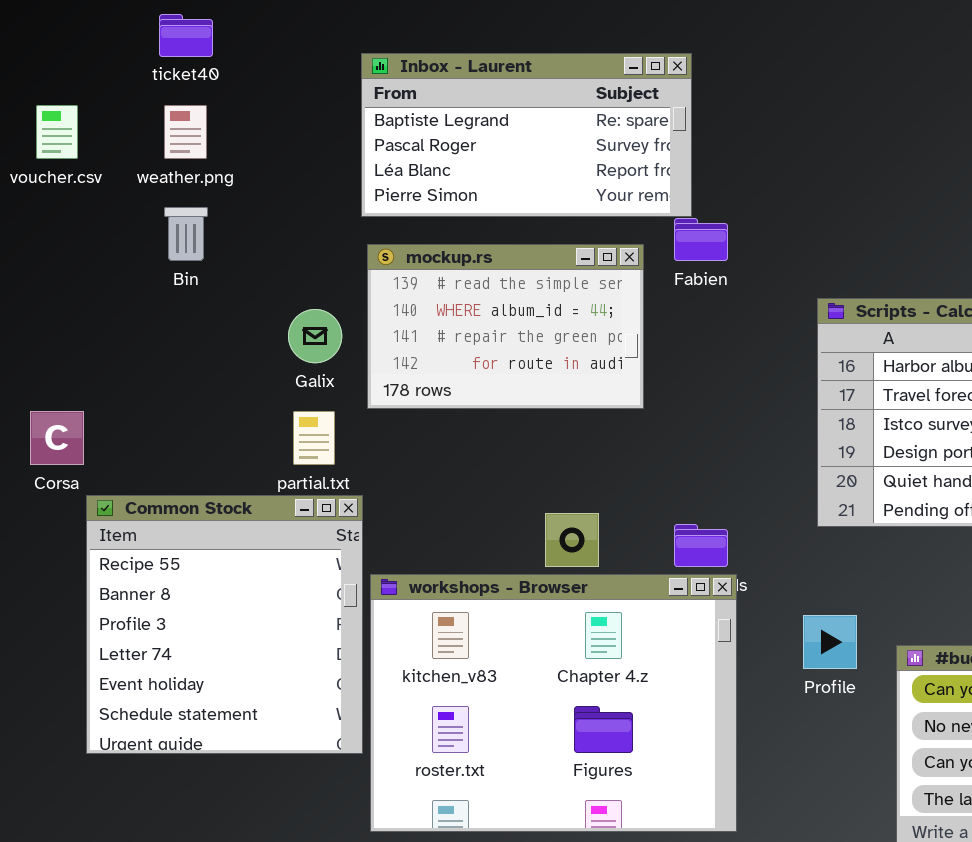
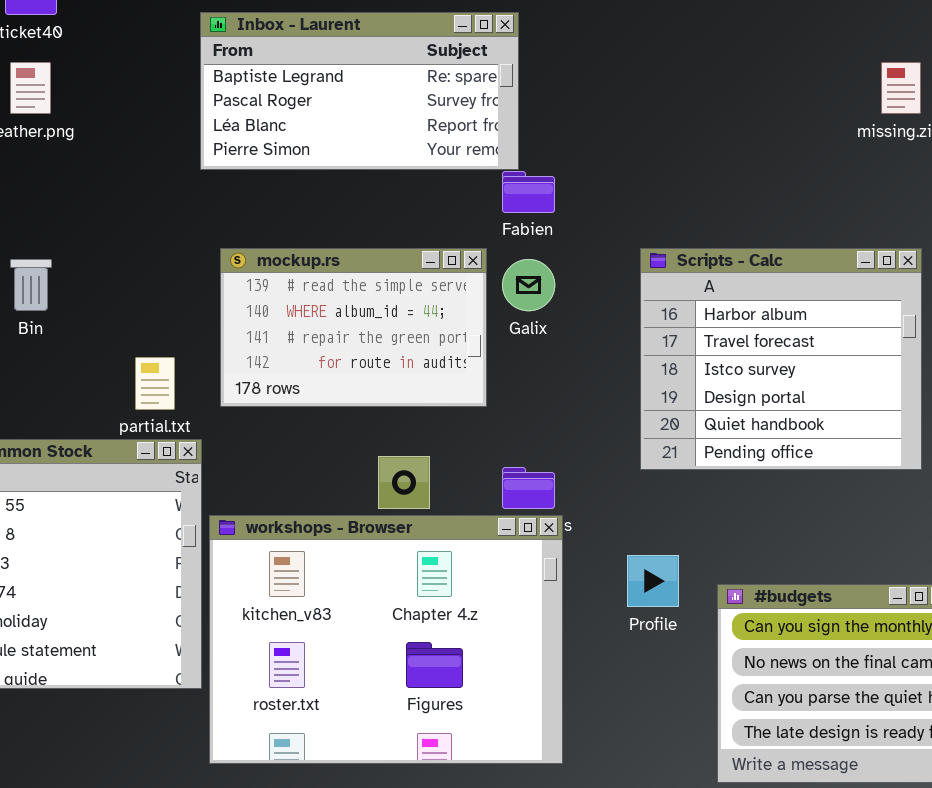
Bin: [164,207,208,261] -> [10,259,52,311], moved
mockup.rs: [367,244,644,409] -> [220,248,487,407], moved
Galix: [288,309,342,363] -> [502,259,555,311], moved

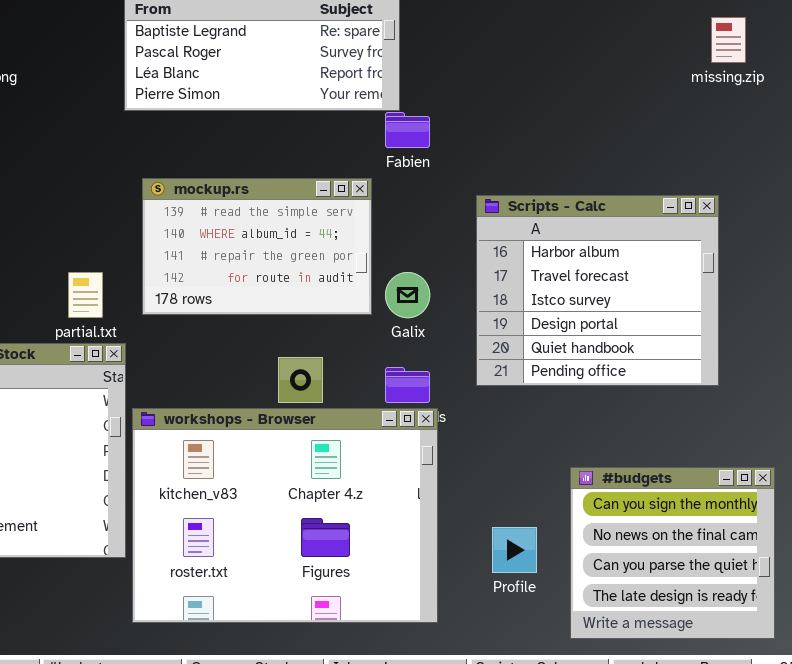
Scripts - Calc: [640,248,922,470] -> [476,195,719,386], moved
Galix: [502,259,555,311] -> [385,272,430,318], moved
Profile: [627,555,679,607] -> [492,527,537,573], moved

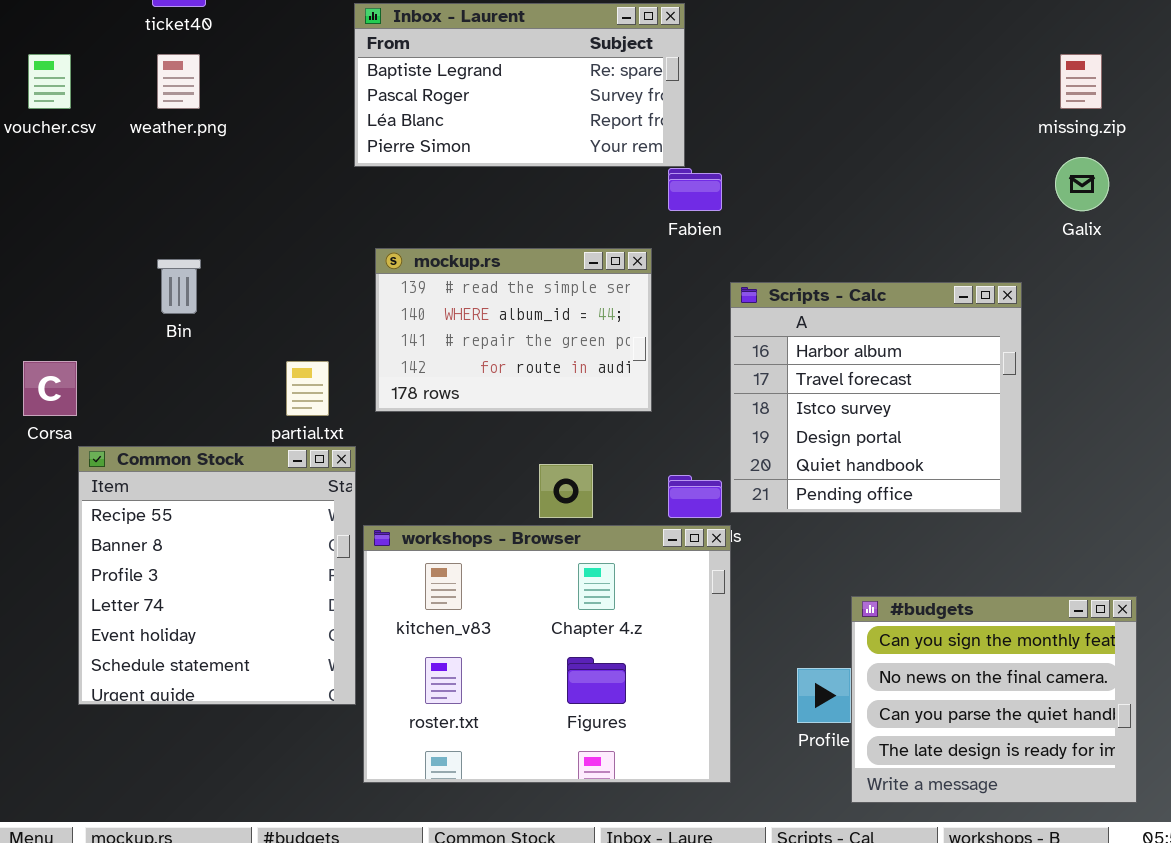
Scripts - Calc: [476,195,719,386] -> [730,282,1022,513], moved
Galix: [385,272,430,318] -> [1055,157,1109,211], moved
#budgets: [570,467,775,639] -> [851,596,1137,803], resized

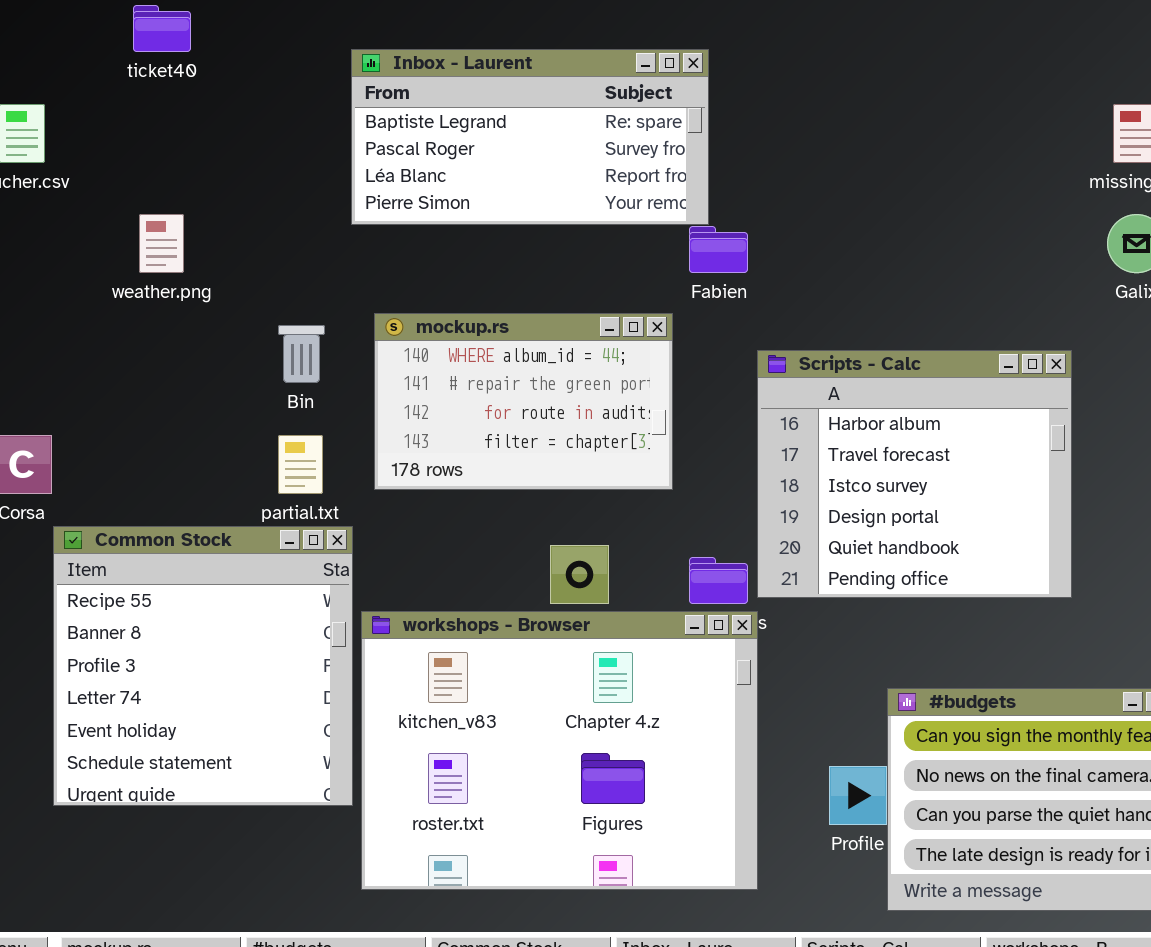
weather.png: [157,54,200,109] -> [139,214,184,273], moved
mockup.rs: [375,248,652,412] -> [374,313,673,490], scrolled down 1 row
Bin: [157,259,201,314] -> [278,325,325,383], moved

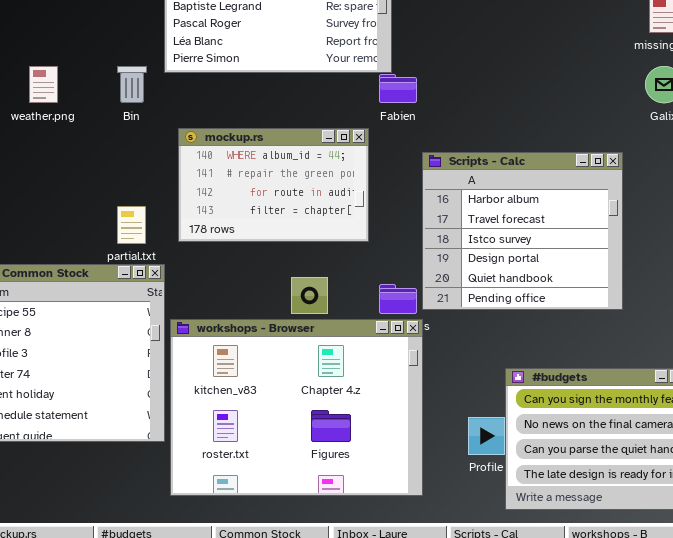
Bin: [278,325,325,383] -> [117,66,147,103], moved

